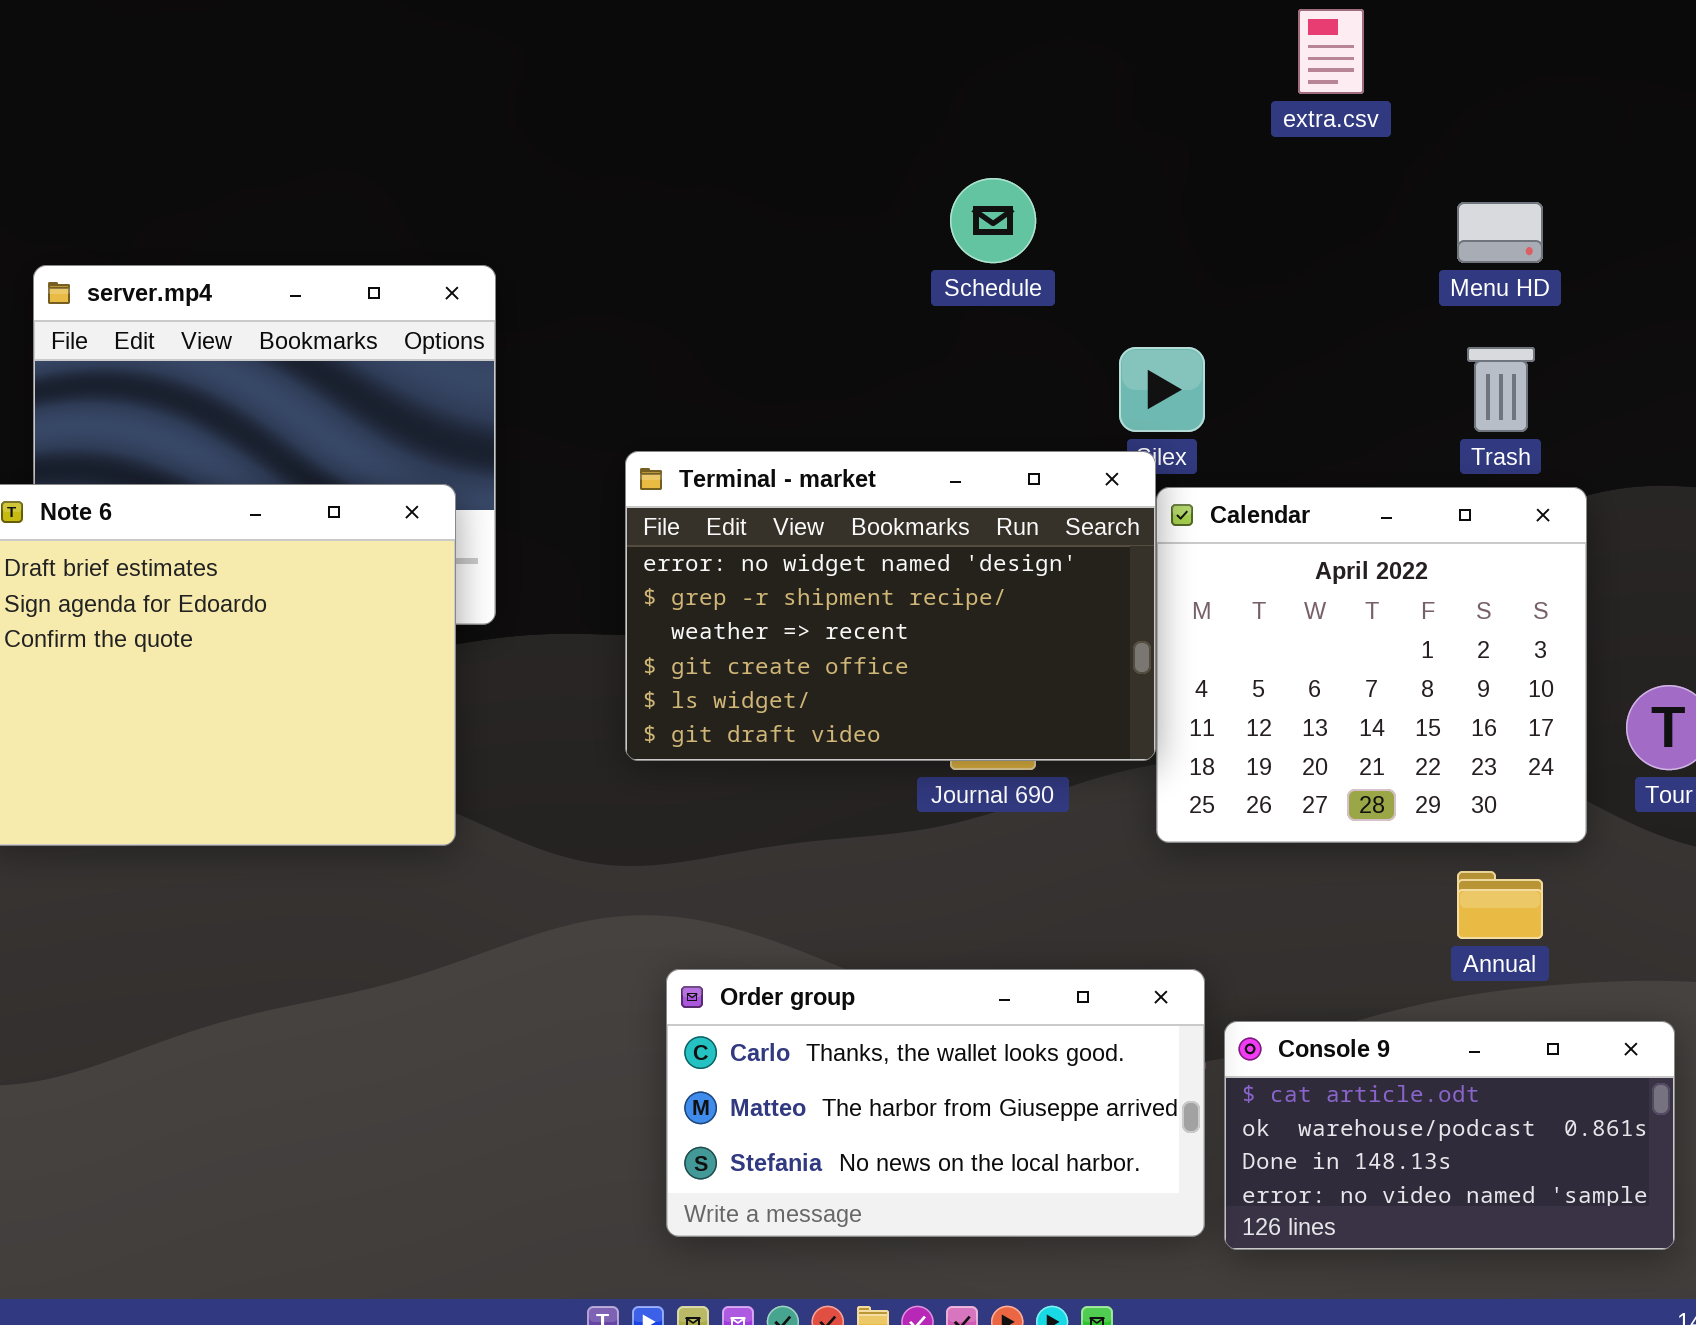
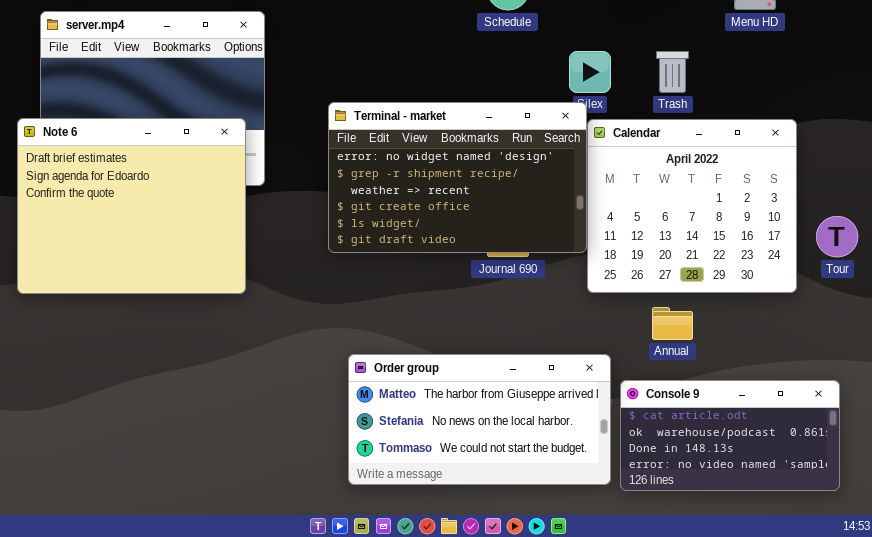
Trash: [1467,347,1535,432] -> [656,51,689,93], moved
Annual: [1457,871,1543,939] -> [652,307,693,340], moved
Order group: [666,969,1205,1237] -> [348,354,611,485], scrolled down 1 row

